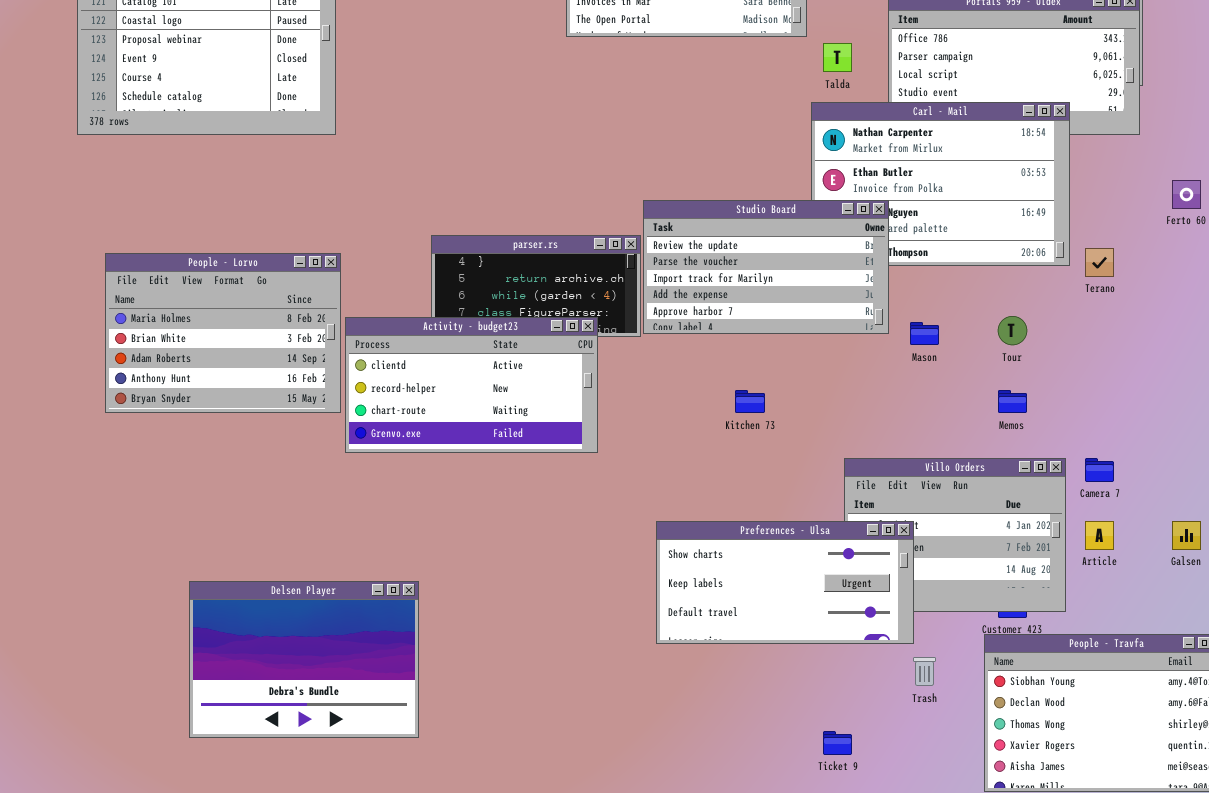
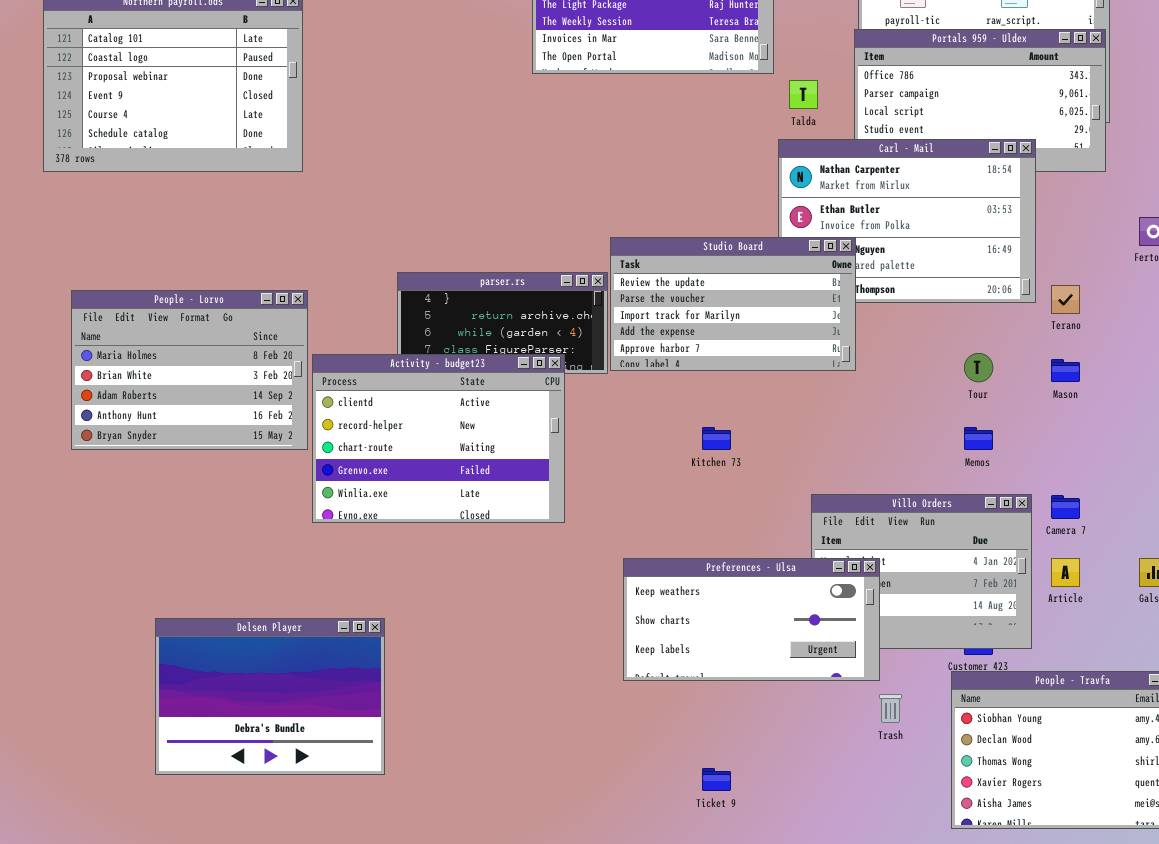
Activity - budget23: [345,317,598,453] -> [312,354,565,523], resized
Mason: [910,322,939,345] -> [1051,359,1080,382], moved
Preferences - Ulsa: [656,521,914,644] -> [623,558,880,681], scrolled up 1 row
Ticket 9: [823,731,852,755] -> [702,768,731,791], moved

